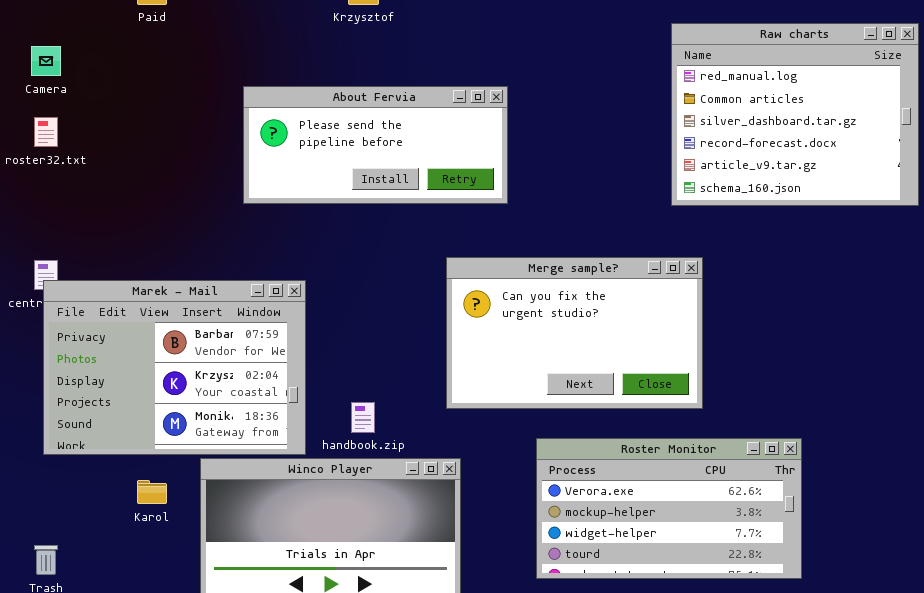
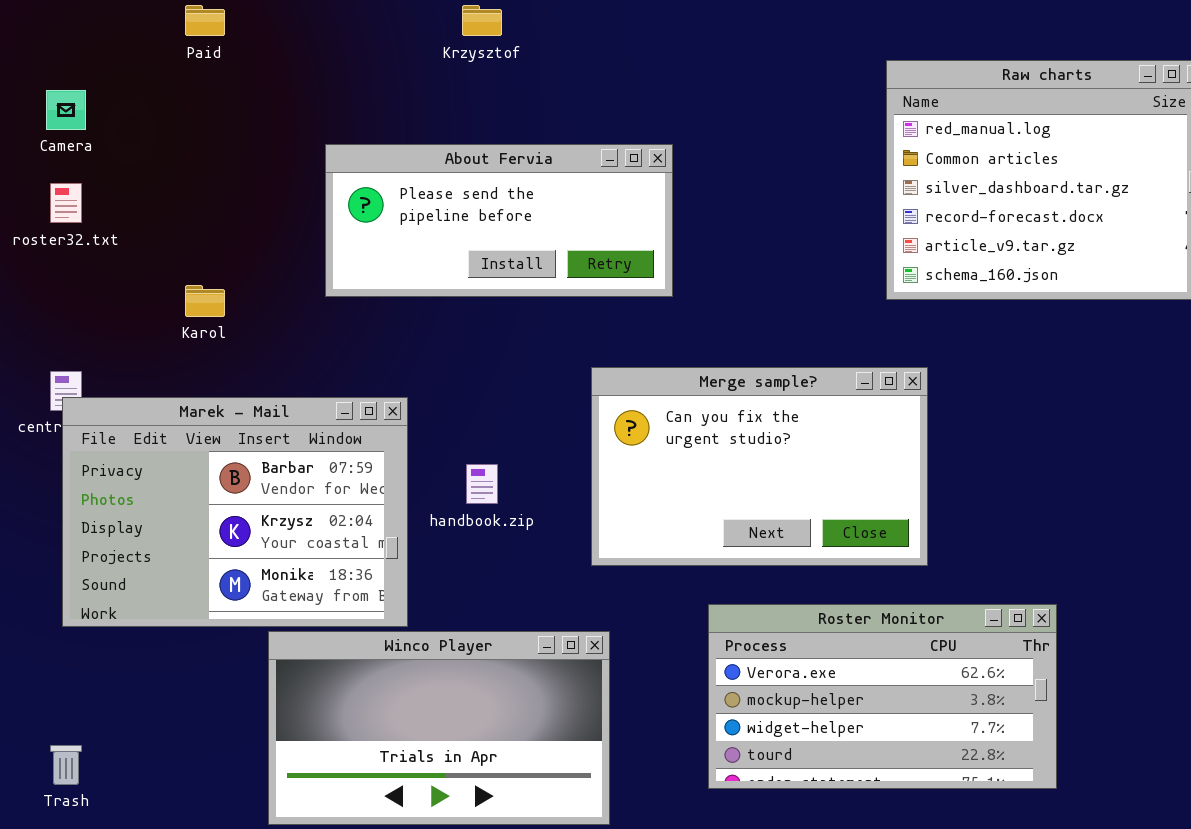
handbook.zip: [351,402,375,433] -> [466,464,498,504], moved
Karol: [137,480,167,504] -> [185,285,225,317], moved

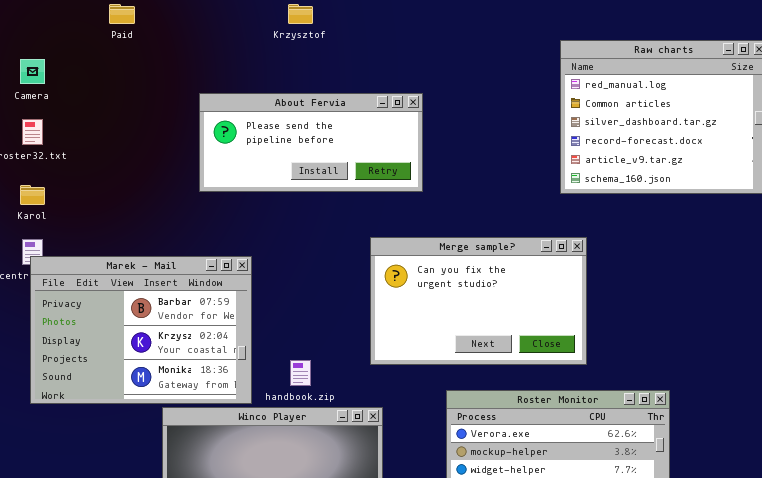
Karol: [185,285,225,317] -> [20,185,45,205], moved
handbook.zip: [466,464,498,504] -> [290,360,311,386], moved

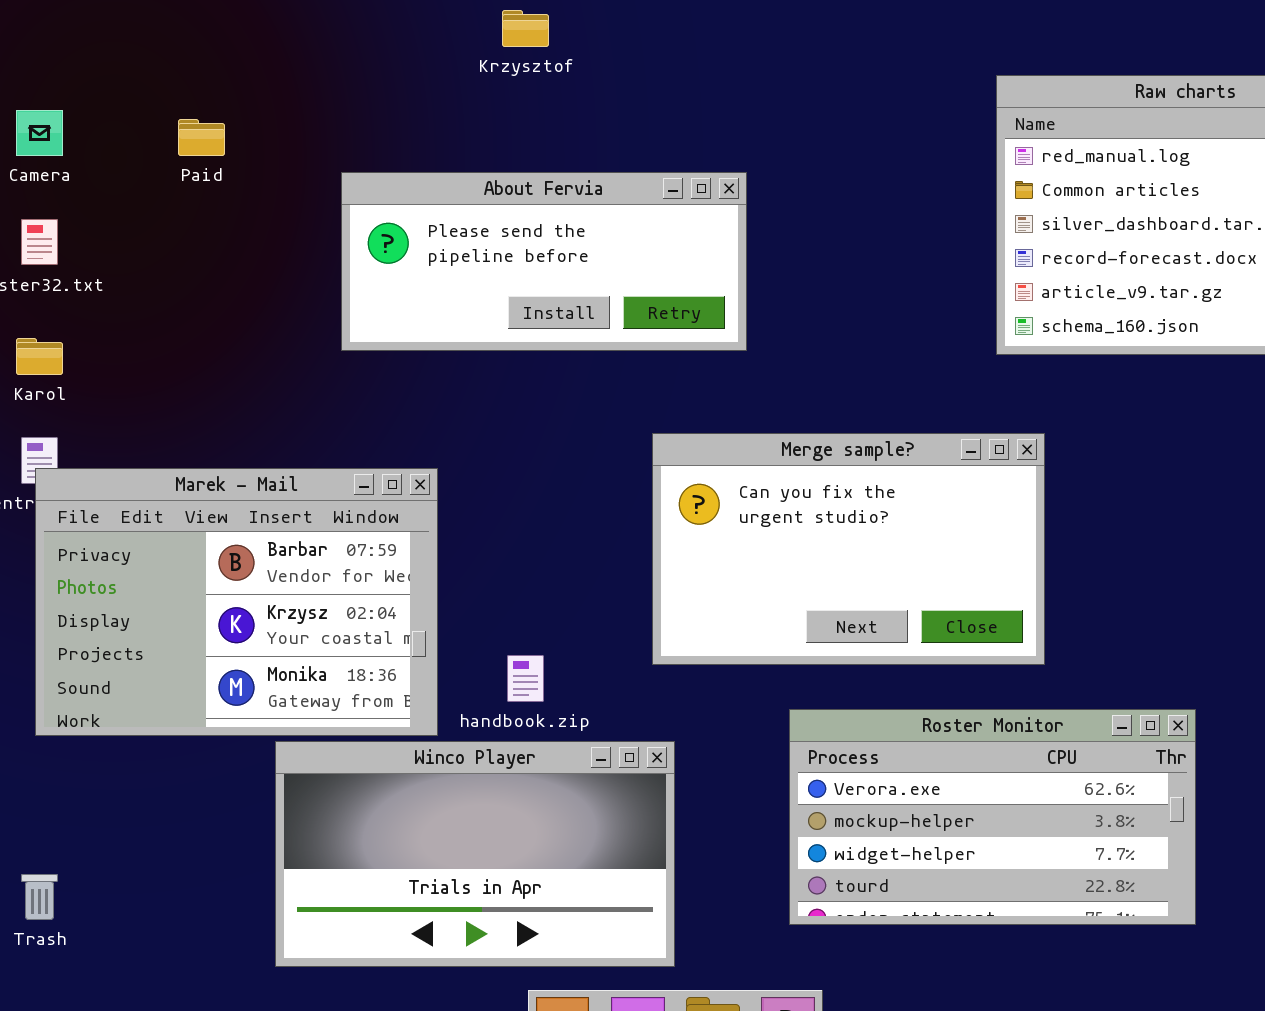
Paid: [109,4,135,24] -> [178,119,225,156], moved

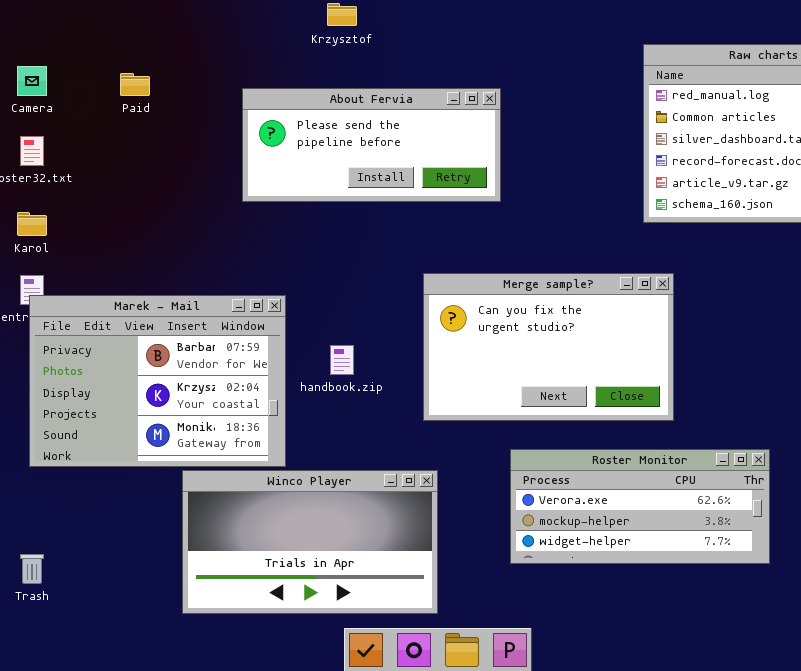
About Fervia: [341,172,747,351] -> [242,88,501,202], moved
handbook.zip: [507,655,544,702] -> [330,345,354,375], moved
Roster Monitor: [789,709,1196,925] -> [510,449,770,564], resized

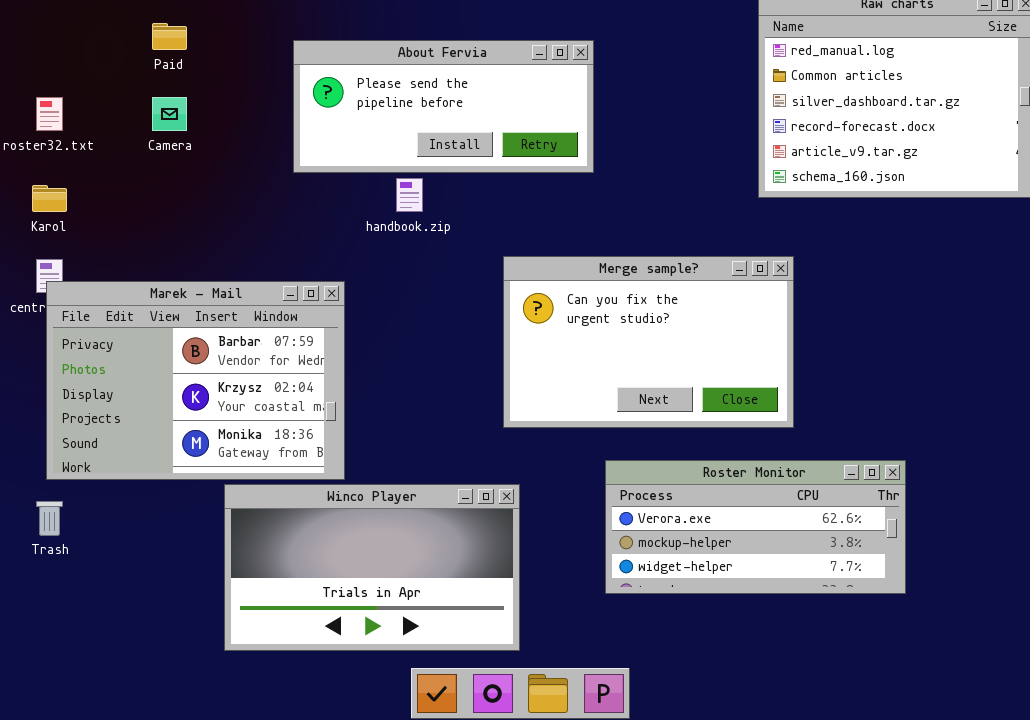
Camera: [17,66,47,96] -> [152,97,187,131], moved
handbook.zip: [330,345,354,375] -> [396,178,423,212], moved
Trash: [20,554,44,584] -> [36,501,63,536], moved

